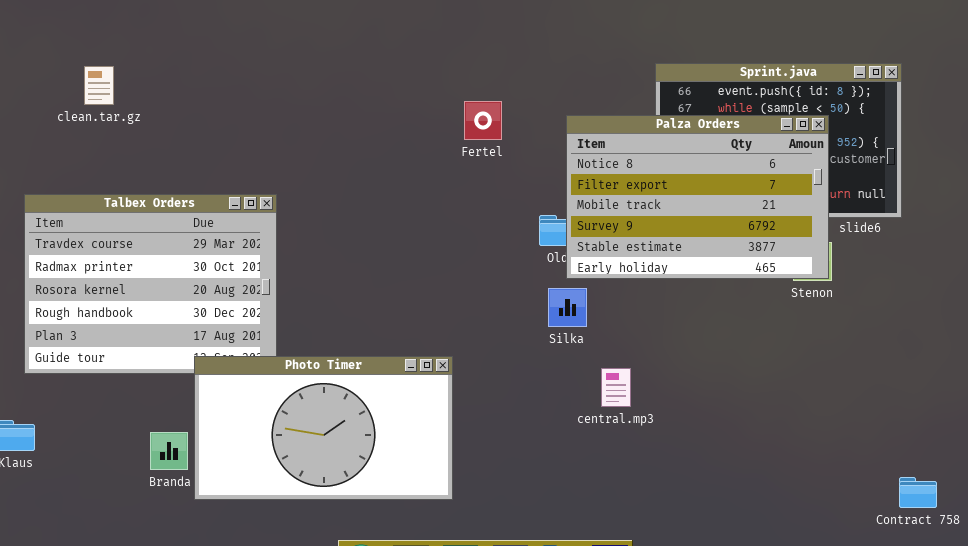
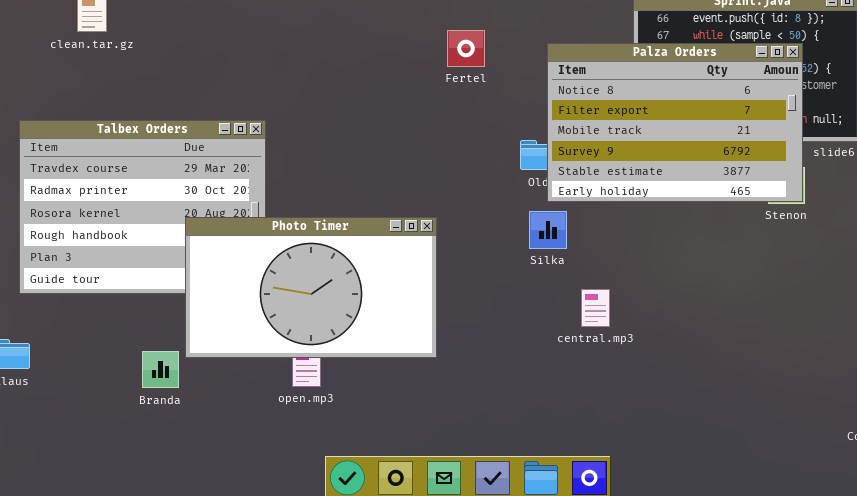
Photo Timer: [194,356,453,500] -> [185,217,437,358], moved

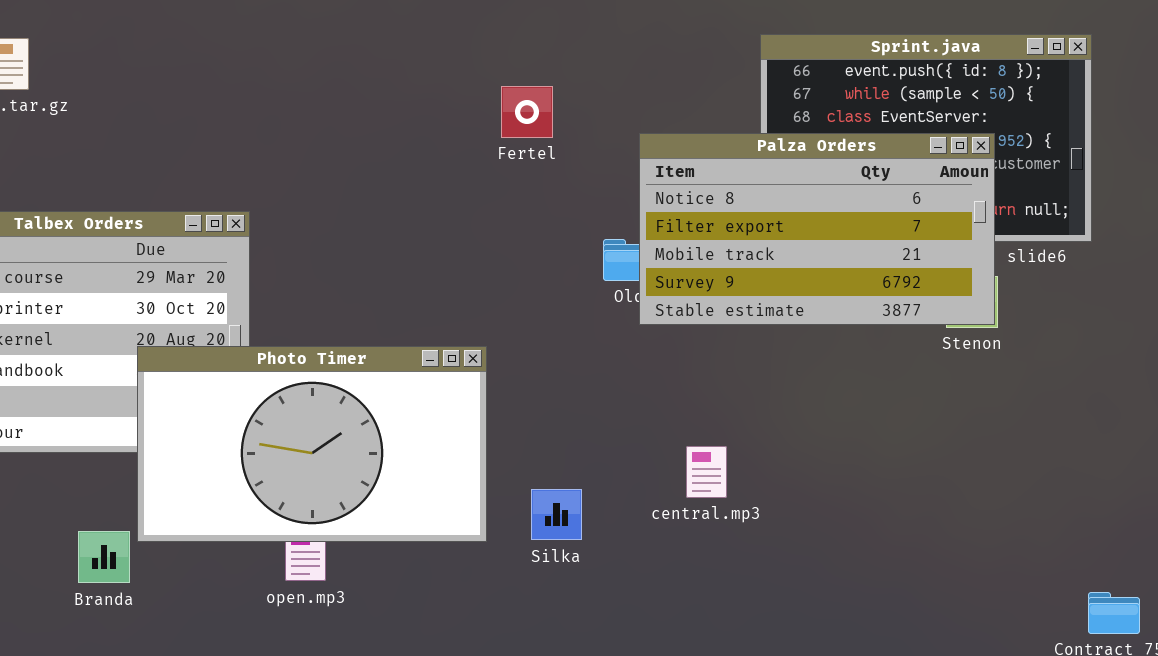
Palza Orders: [547,43,803,202] -> [639,133,995,325], resized
Silka: [529,211,567,249] -> [531,489,582,540], moved

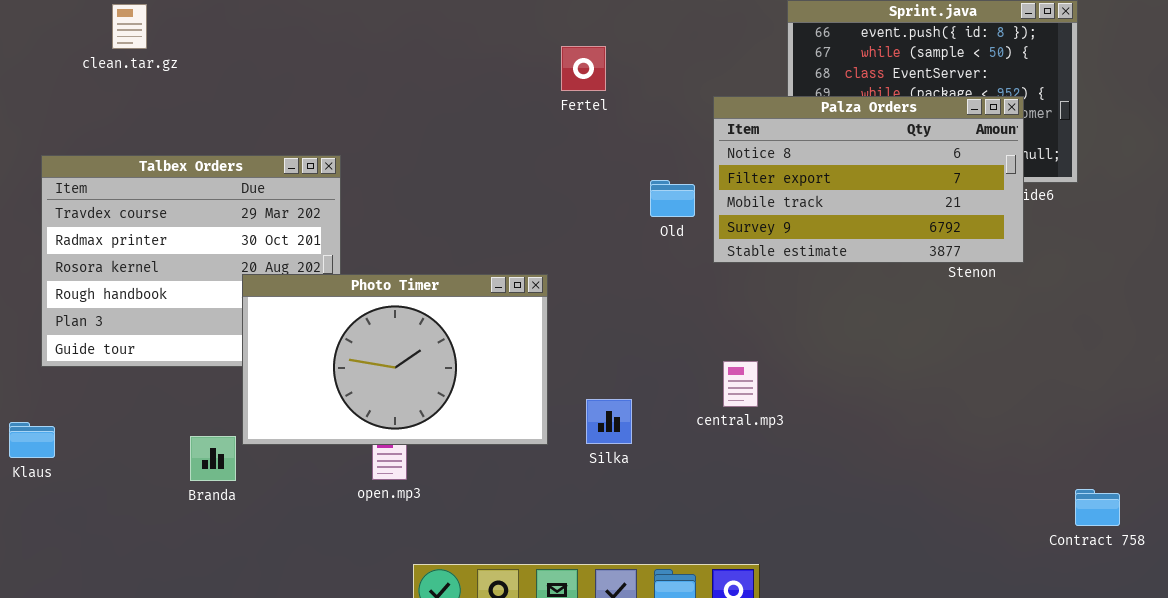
Palza Orders: [639,133,995,325] -> [713,96,1024,263], moved

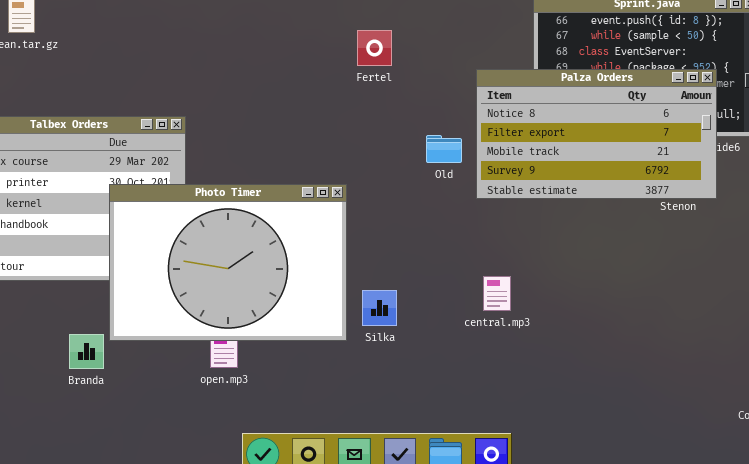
Photo Timer: [242,274,548,445] -> [109,184,347,341], resized
Silka: [586,399,632,444] -> [362,290,397,326], moved

